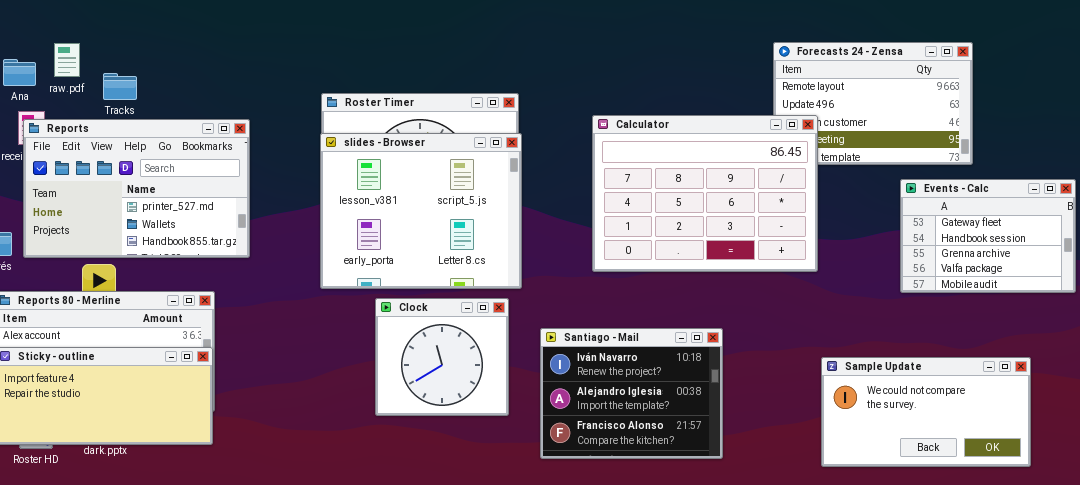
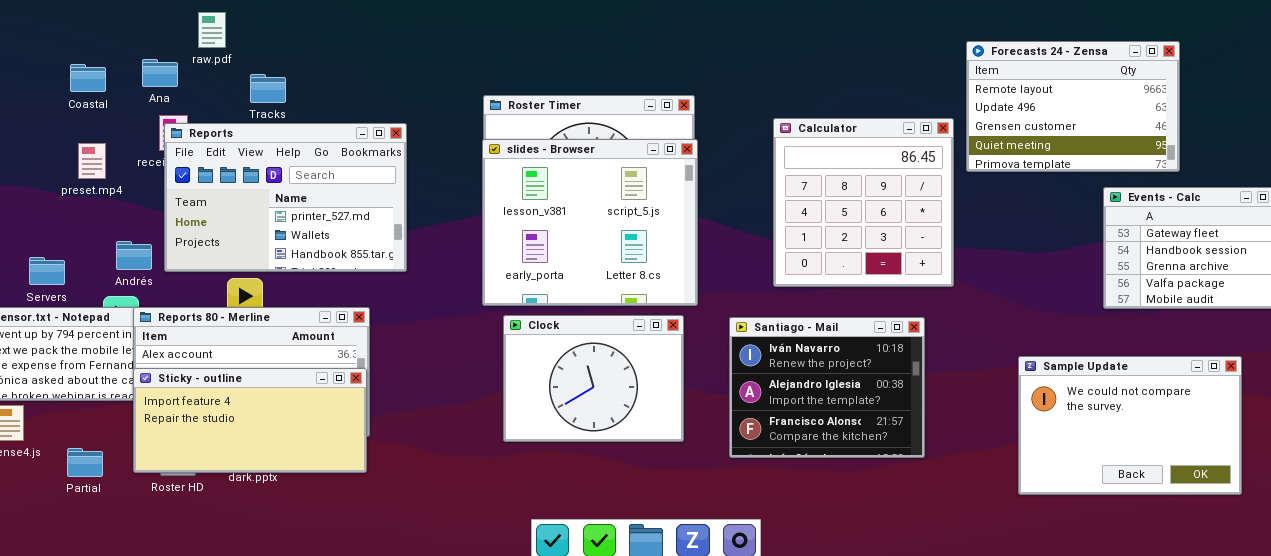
raw.pdf: [54,43,80,77] -> [198,12,226,48], moved
Calculator: [592,115,818,272] -> [773,118,954,287], resized
Clock: [375,298,509,416] -> [503,315,684,442], resized
Santiago - Mail: [540,328,723,459] -> [729,317,925,458], moved
Sample Update: [821,357,1031,467] -> [1018,356,1242,495], resized

